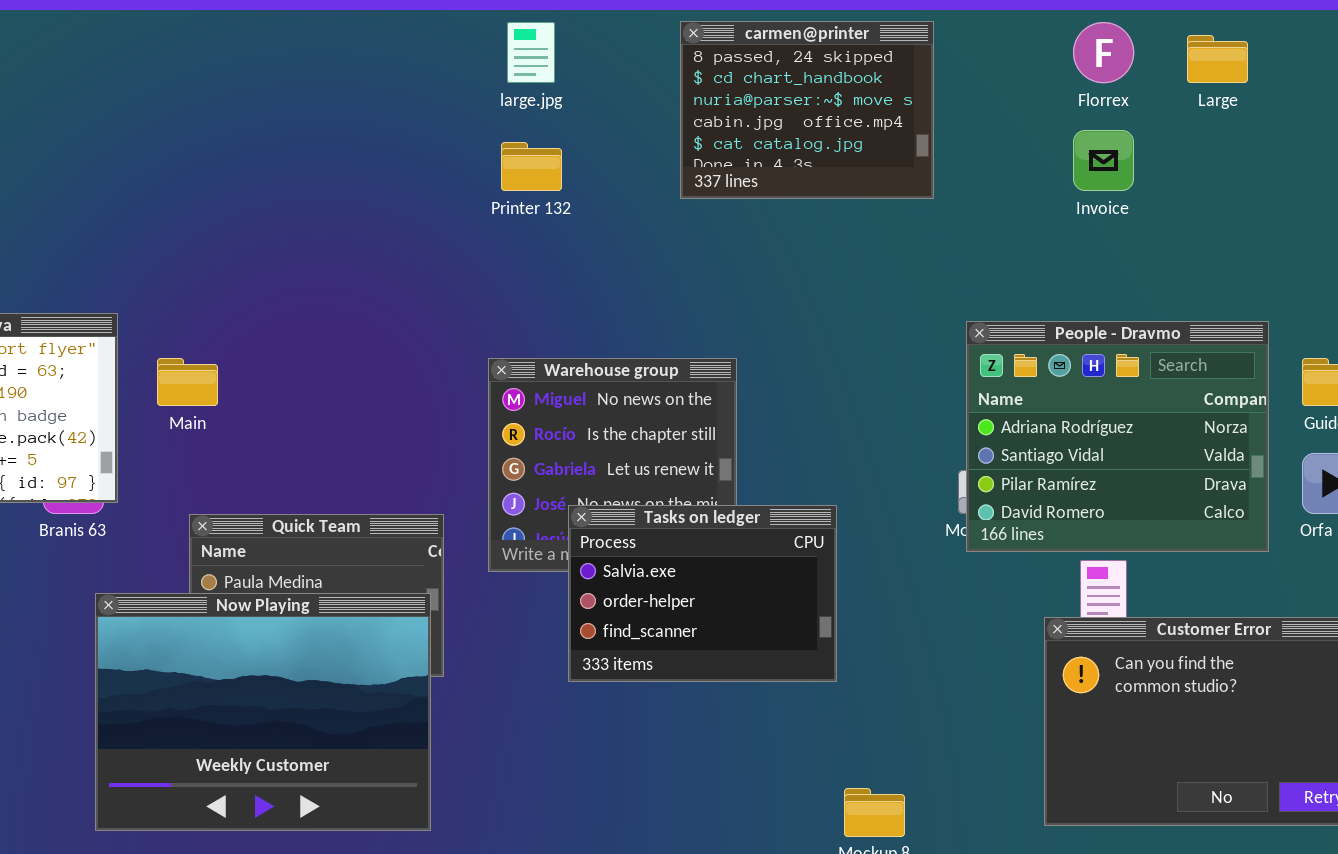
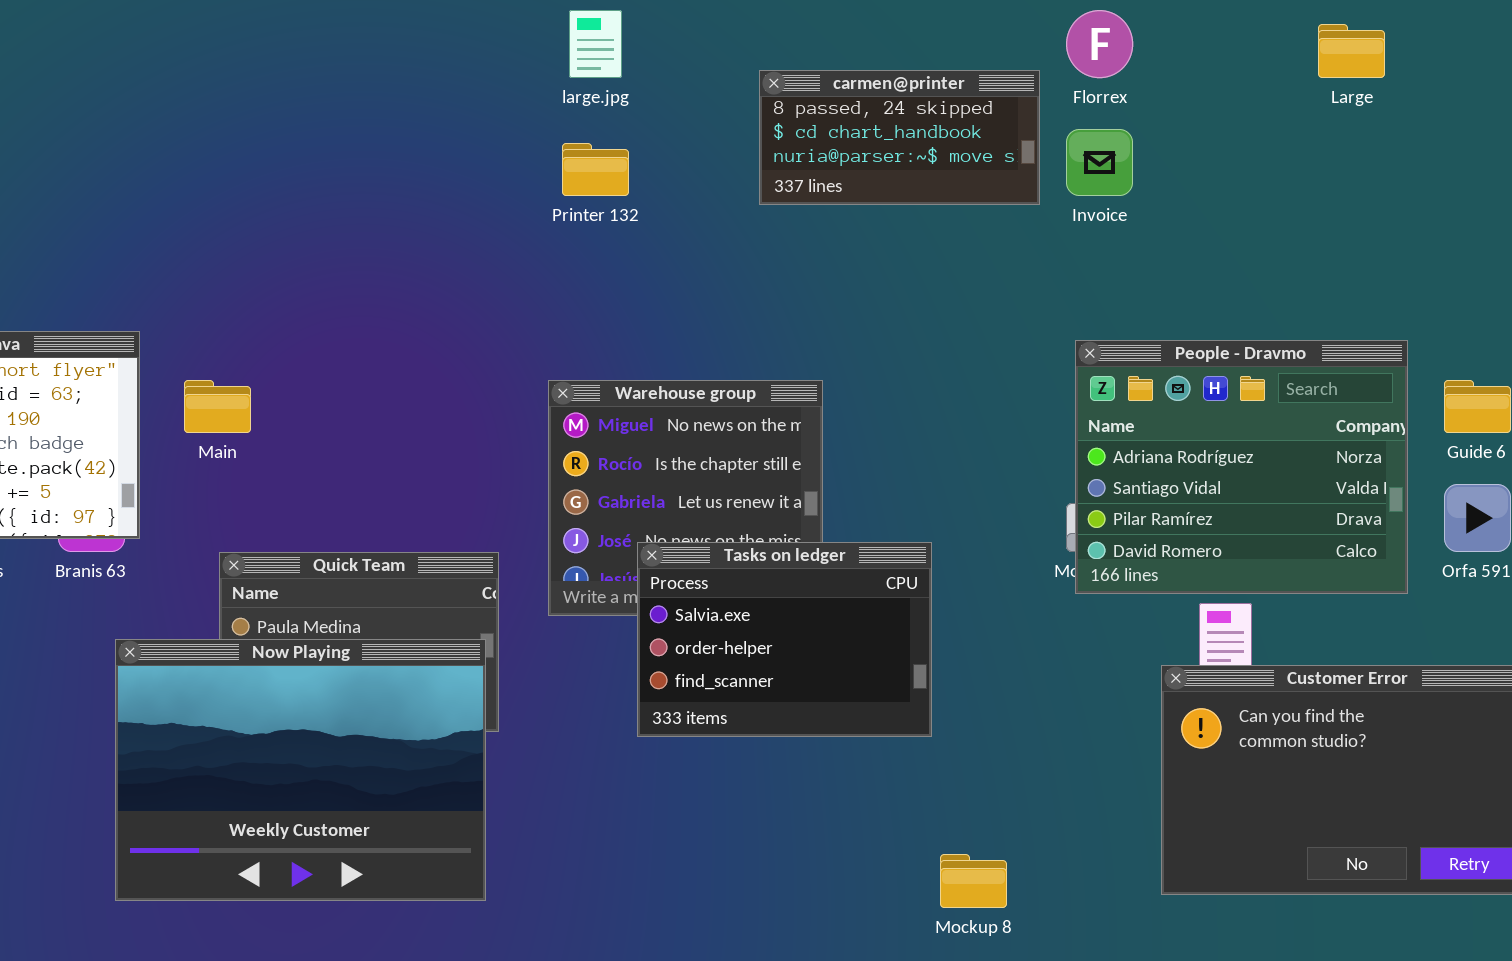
carmen@printer: [680,21,934,199] -> [759,70,1040,205], resized
Florrex: [1073,22,1134,83] -> [1066,10,1133,78], moved
Invoice: [1073,130,1134,191] -> [1066,129,1133,196], moved

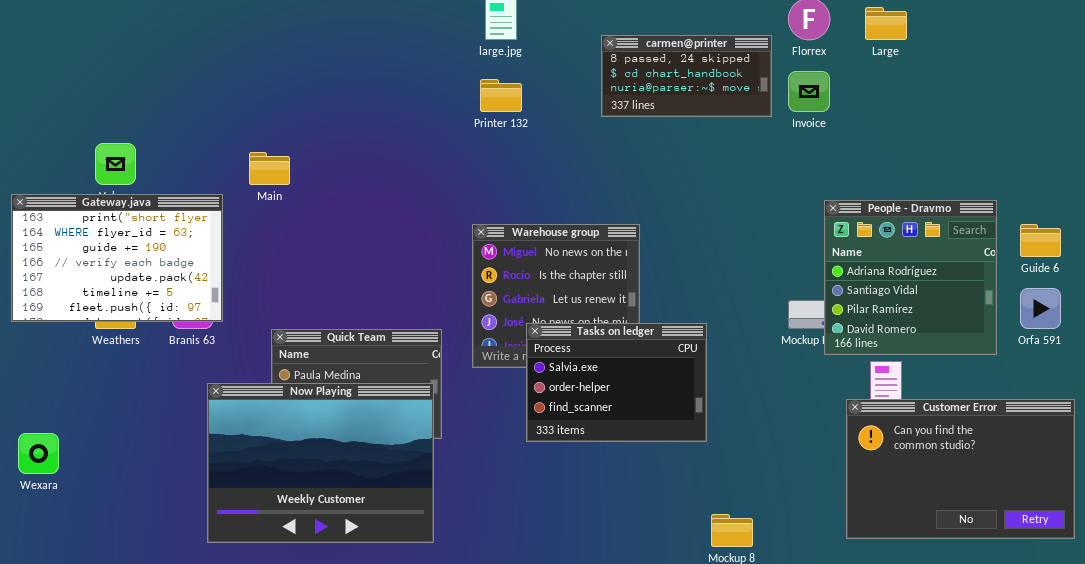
Large: [1318,24,1385,78] -> [865,7,907,40], moved
People - Dravmo: [1075,340,1408,594] -> [824,200,997,355], resized
Main: [184,380,251,433] -> [249,152,290,185], moved

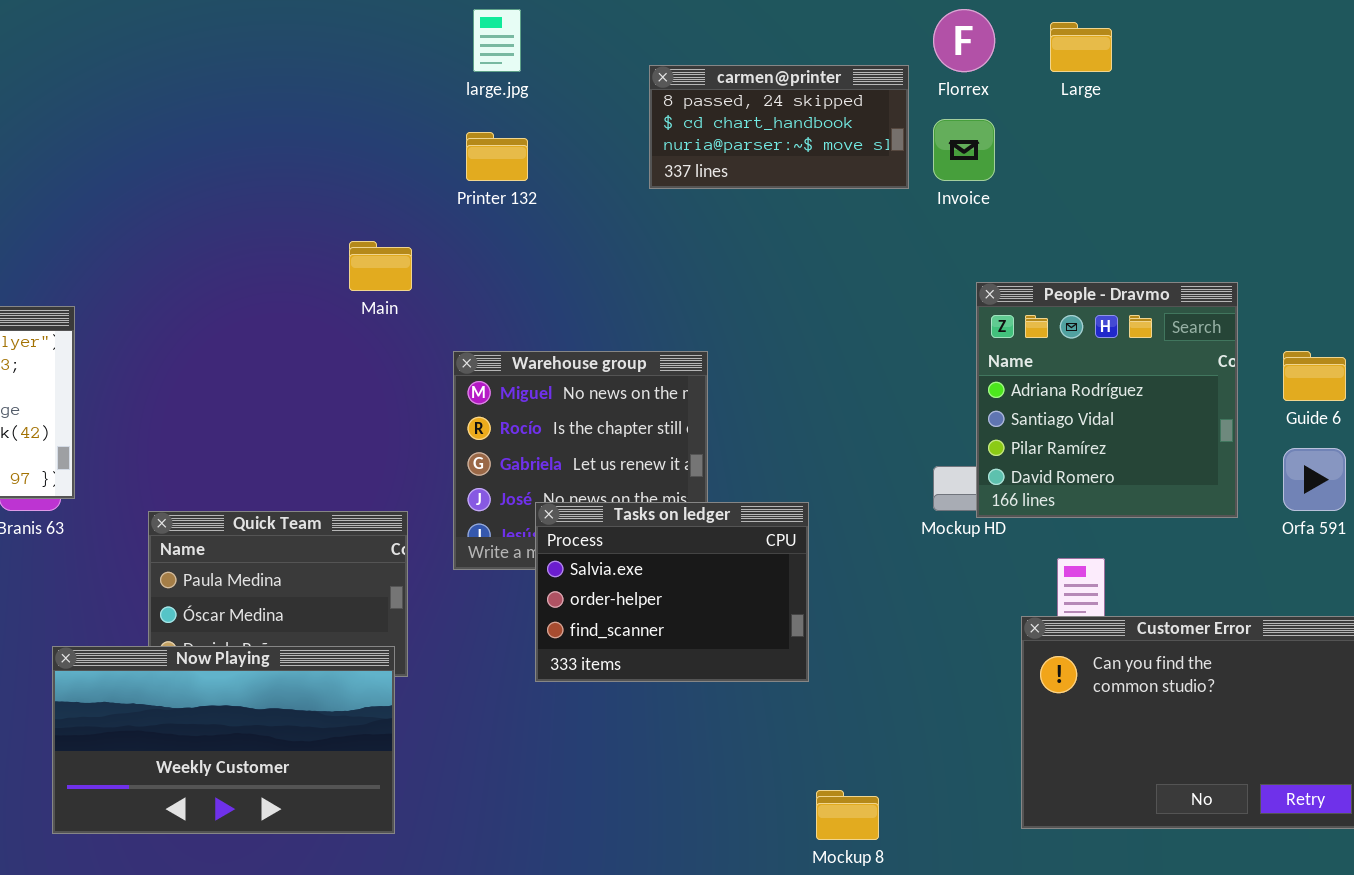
Main: [249,152,290,185] -> [349,241,412,291], moved
People - Dravmo: [824,200,997,355] -> [976,282,1238,518], moved
Now Playing: [207,383,434,543] -> [52,646,395,834], resized

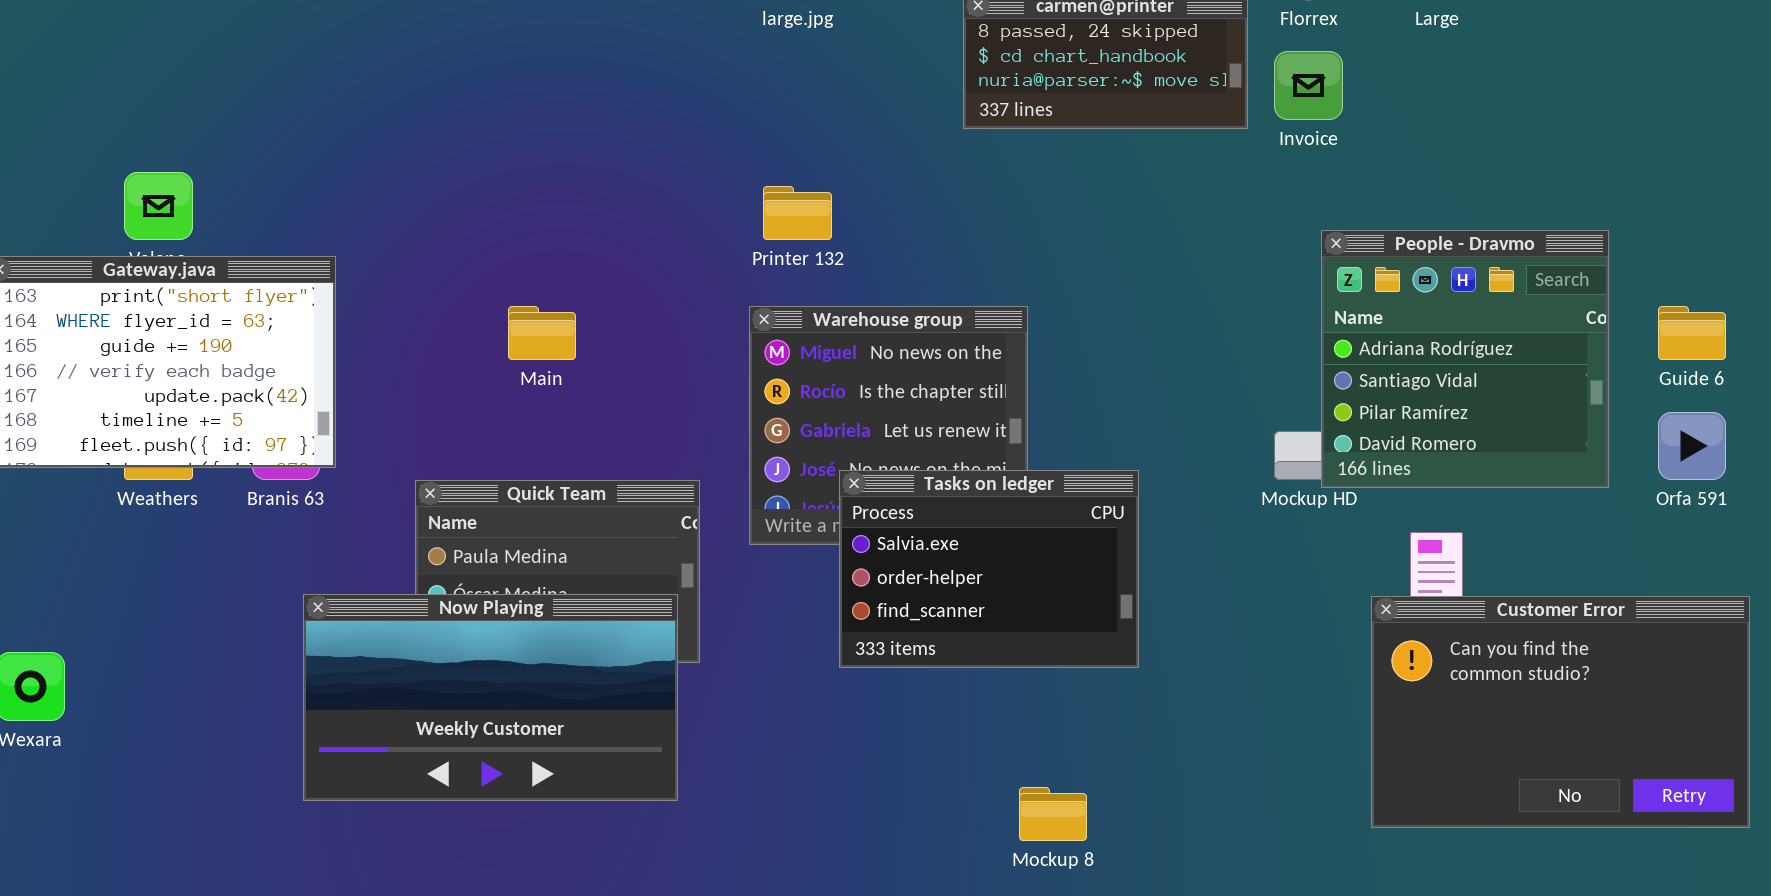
Printer 132: [466,132,528,181] -> [763,186,832,240], moved
Main: [349,241,412,291] -> [508,306,576,360], moved
Now Playing: [52,646,395,834] -> [303,594,678,801], moved
Mockup 8: [816,790,879,840] -> [1019,787,1087,841], moved

